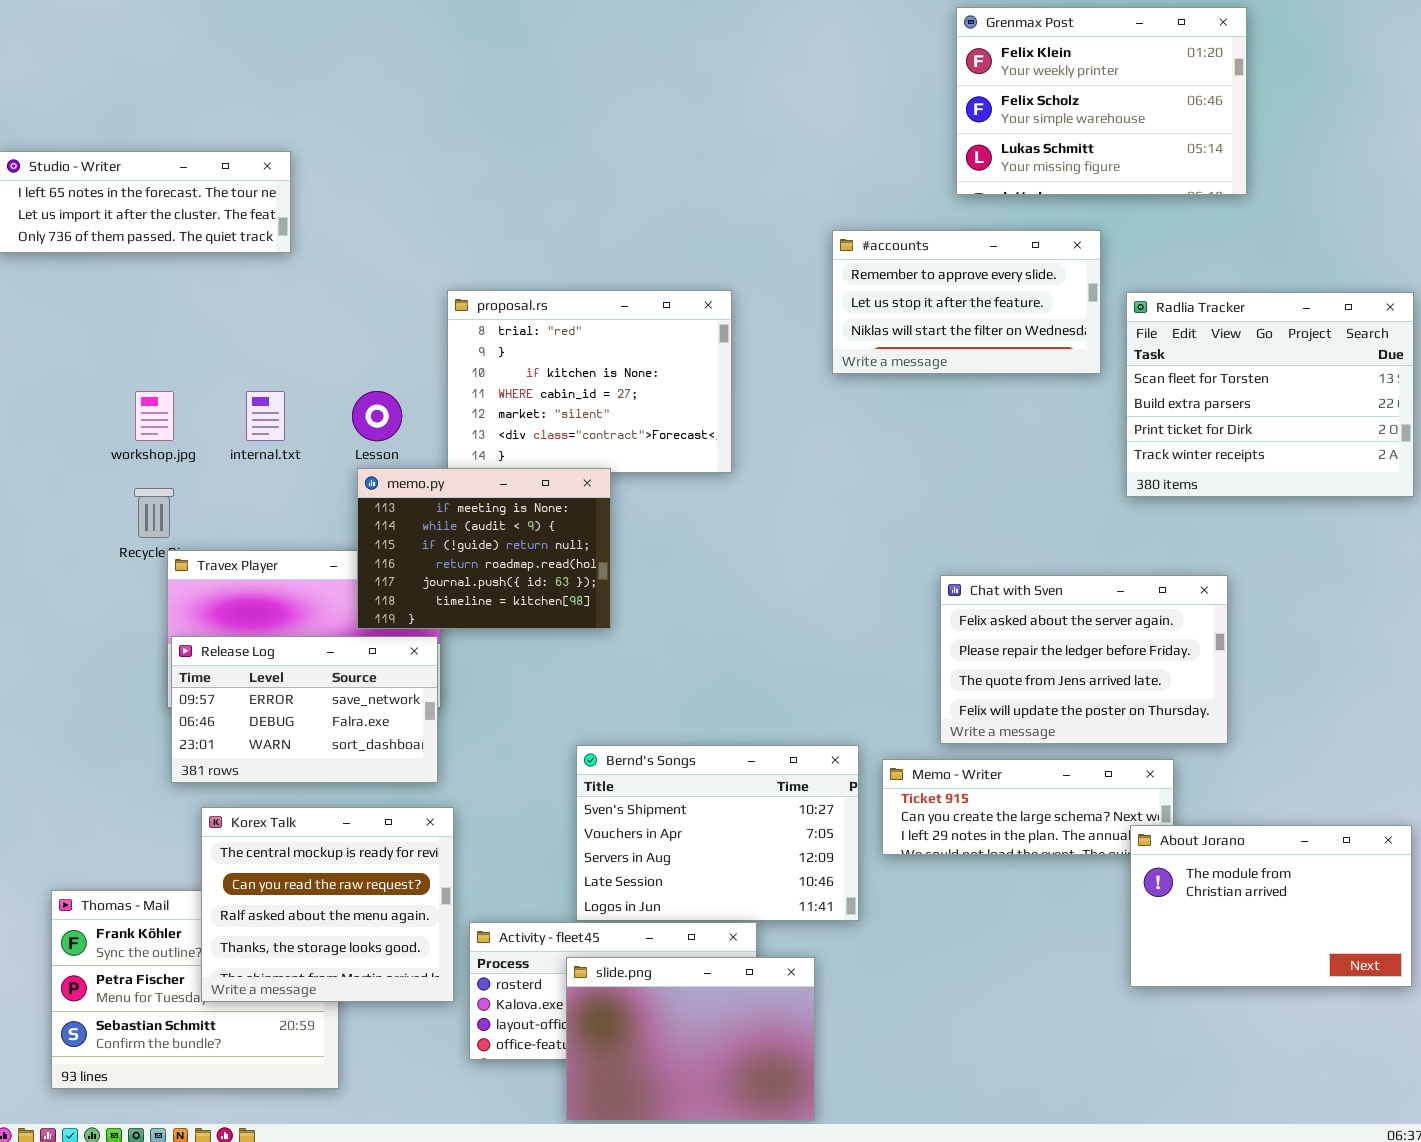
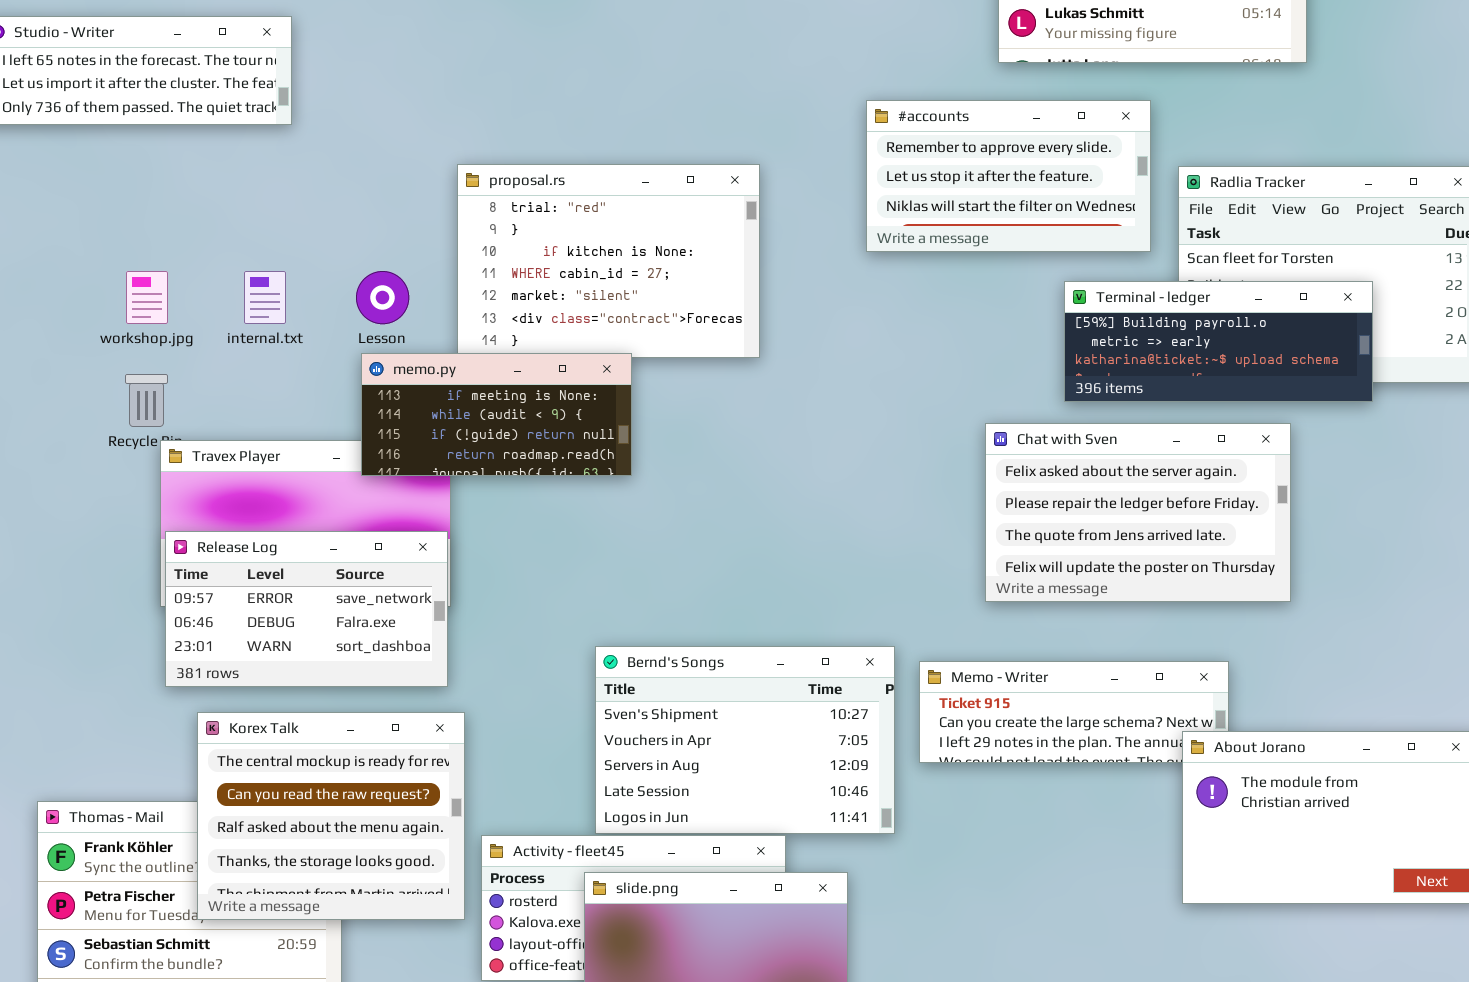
Terminal - ledger: none -> [1064,281,1373,402], opened
memo.py: [357,468,611,629] -> [361,353,632,476], resized
Chat with Sven: [940,575,1228,744] -> [985,423,1291,602], moved

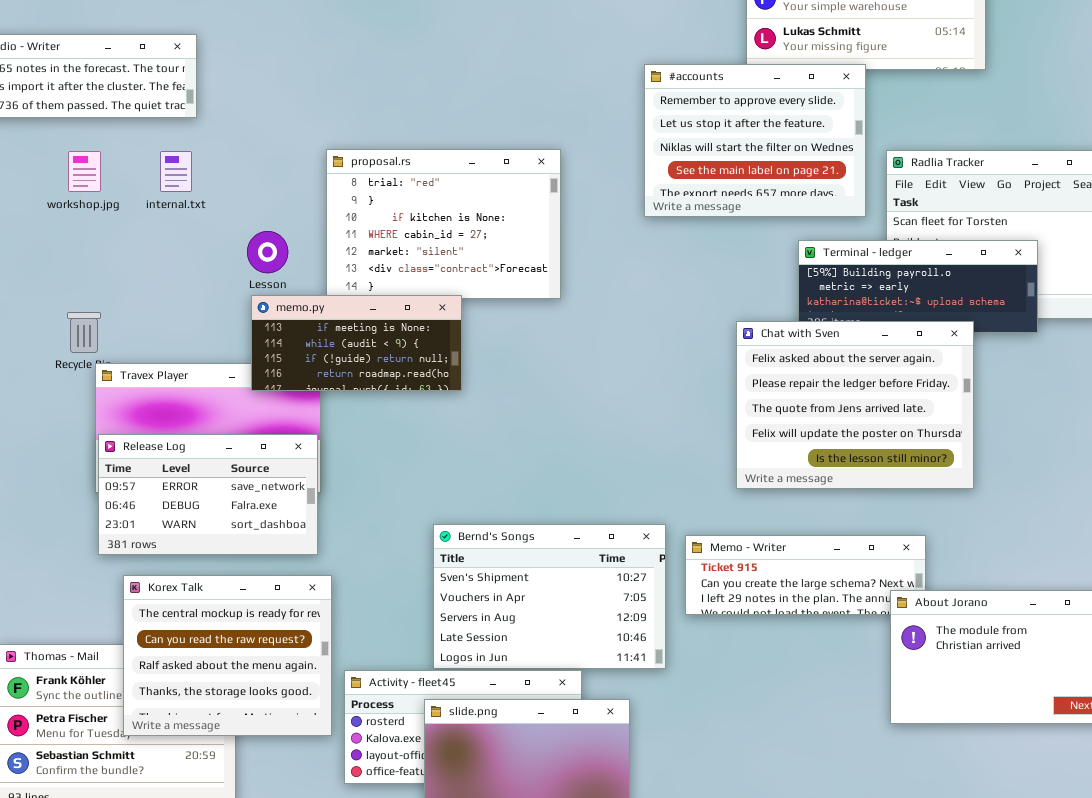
#accounts: [866,100,1151,252] -> [644,64,866,217], resized
workshop.jpg: [126,271,168,324] -> [68,151,101,192], moved
internal.txt: [244,271,286,324] -> [160,151,192,192], moved
Chat with Sven: [985,423,1291,602] -> [736,321,974,489], resized

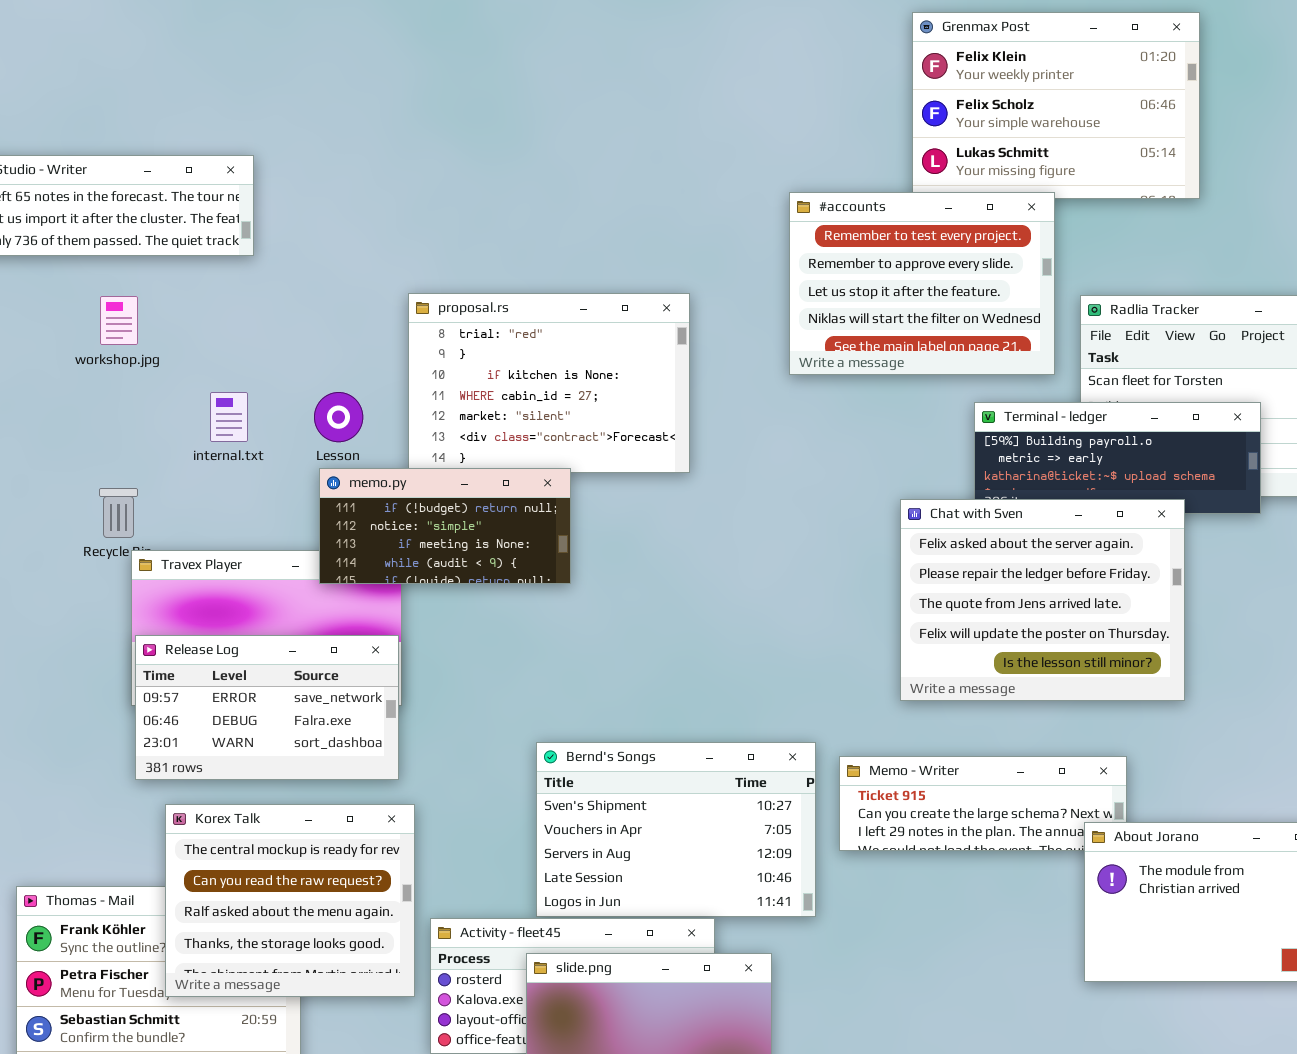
#accounts: [644,64,866,217] -> [789,192,1055,375], scrolled up 1 row
internal.txt: [160,151,192,192] -> [210,392,248,442], moved
memo.py: [251,295,462,391] -> [319,468,571,584], scrolled up 2 rows

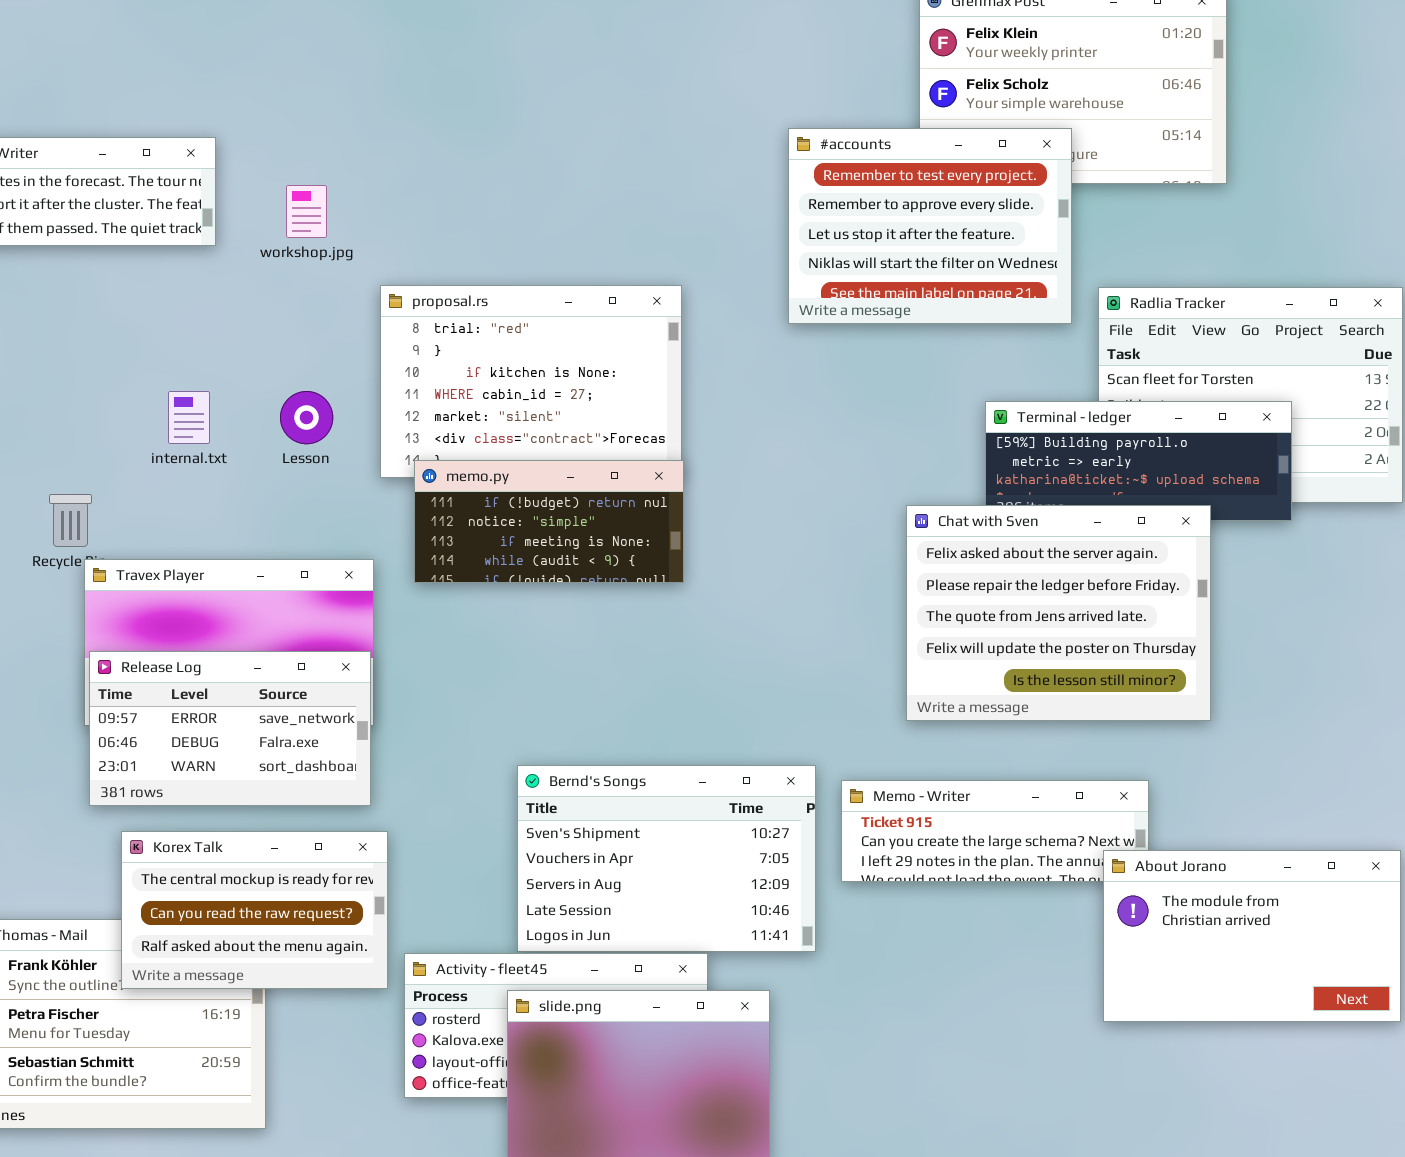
#accounts: [789,192,1055,375] -> [788,128,1072,324], moved
workshop.jpg: [100,296,138,345] -> [286,185,327,238], moved
memo.py: [319,468,571,584] -> [414,460,684,583], moved
Korex Talk: [165,804,415,997] -> [121,831,388,989], resized

